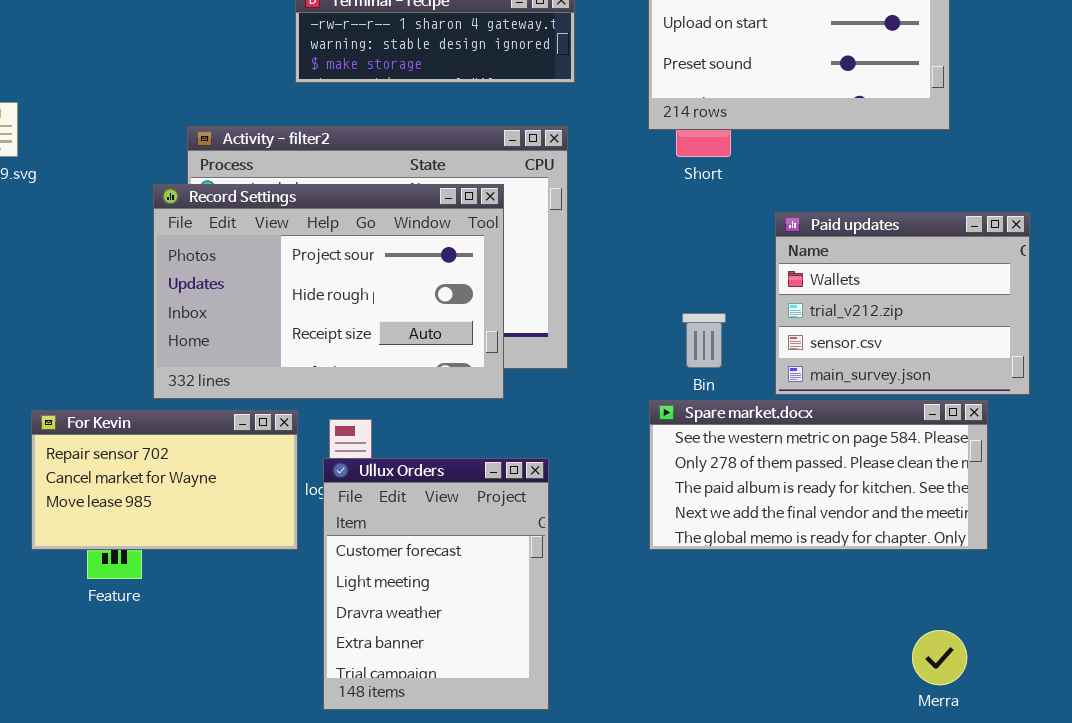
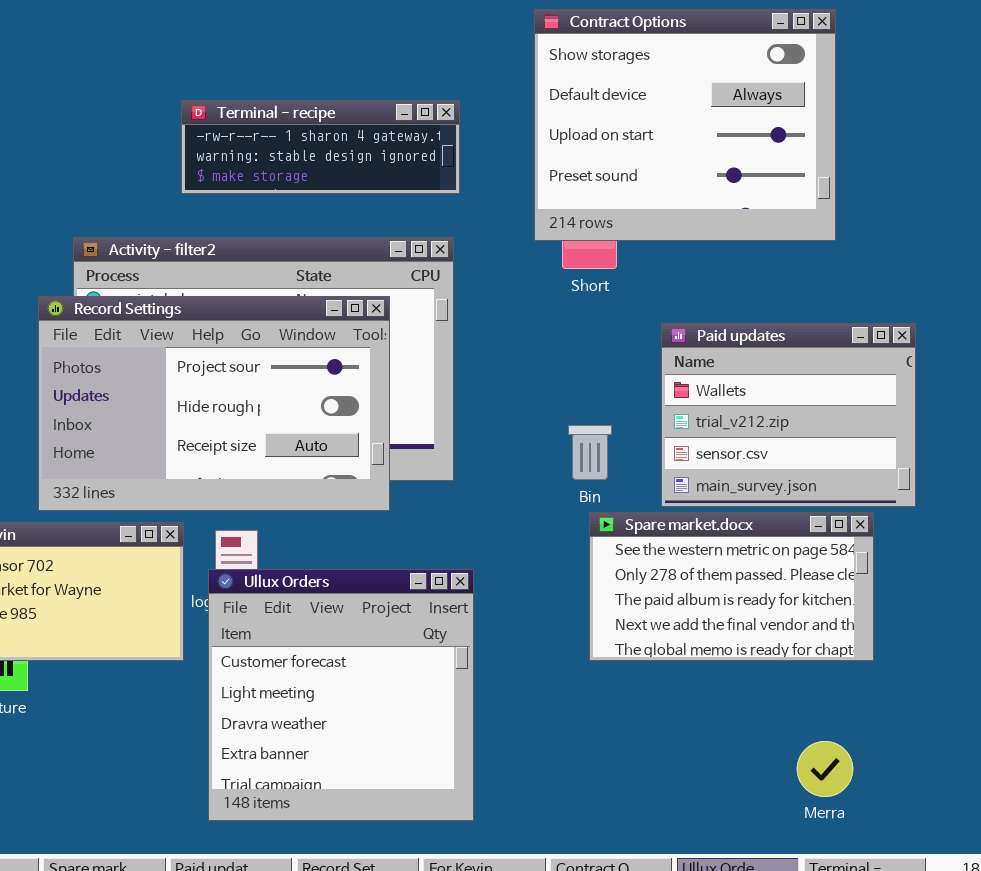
Spare market.docx: [649,400,988,550] -> [589,512,874,661], resized
Ullux Orders: [323,458,549,710] -> [208,569,474,821], resized

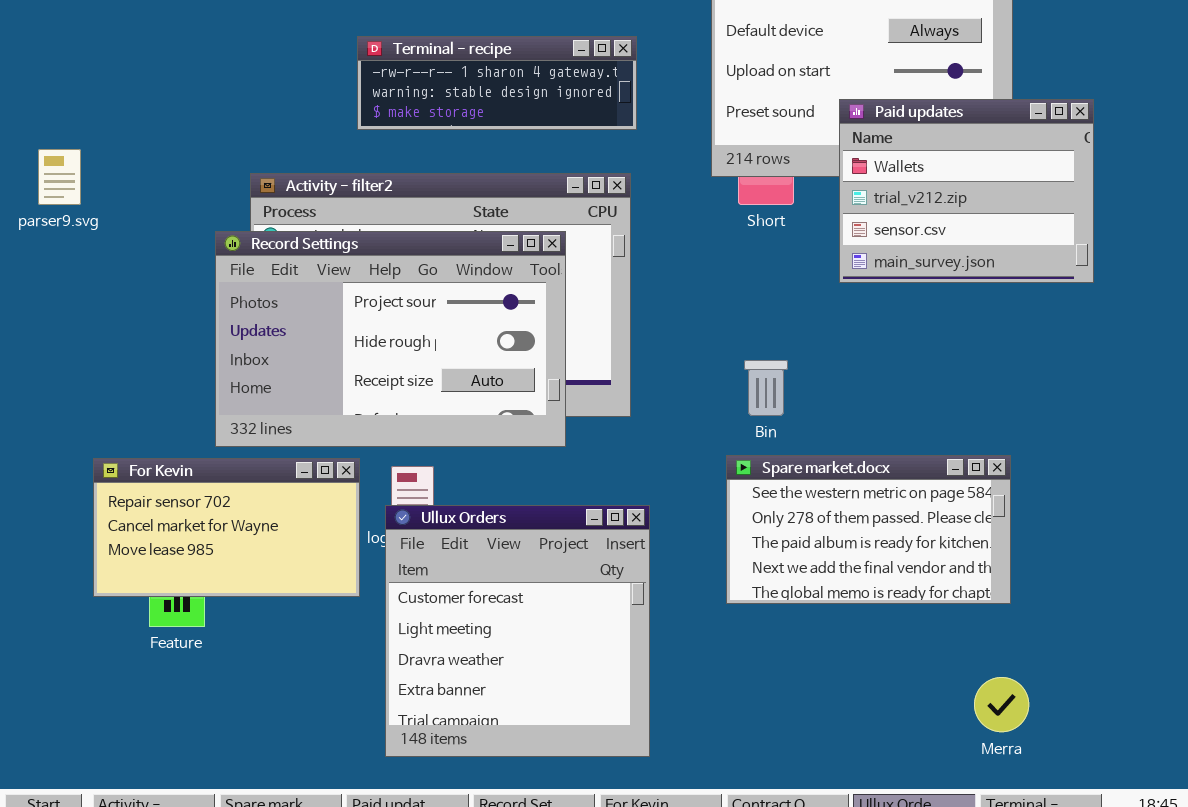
Paid updates: [661,323,916,507] -> [839,99,1094,283], moved
Spare market.docx: [589,512,874,661] -> [726,455,1011,604], moved

